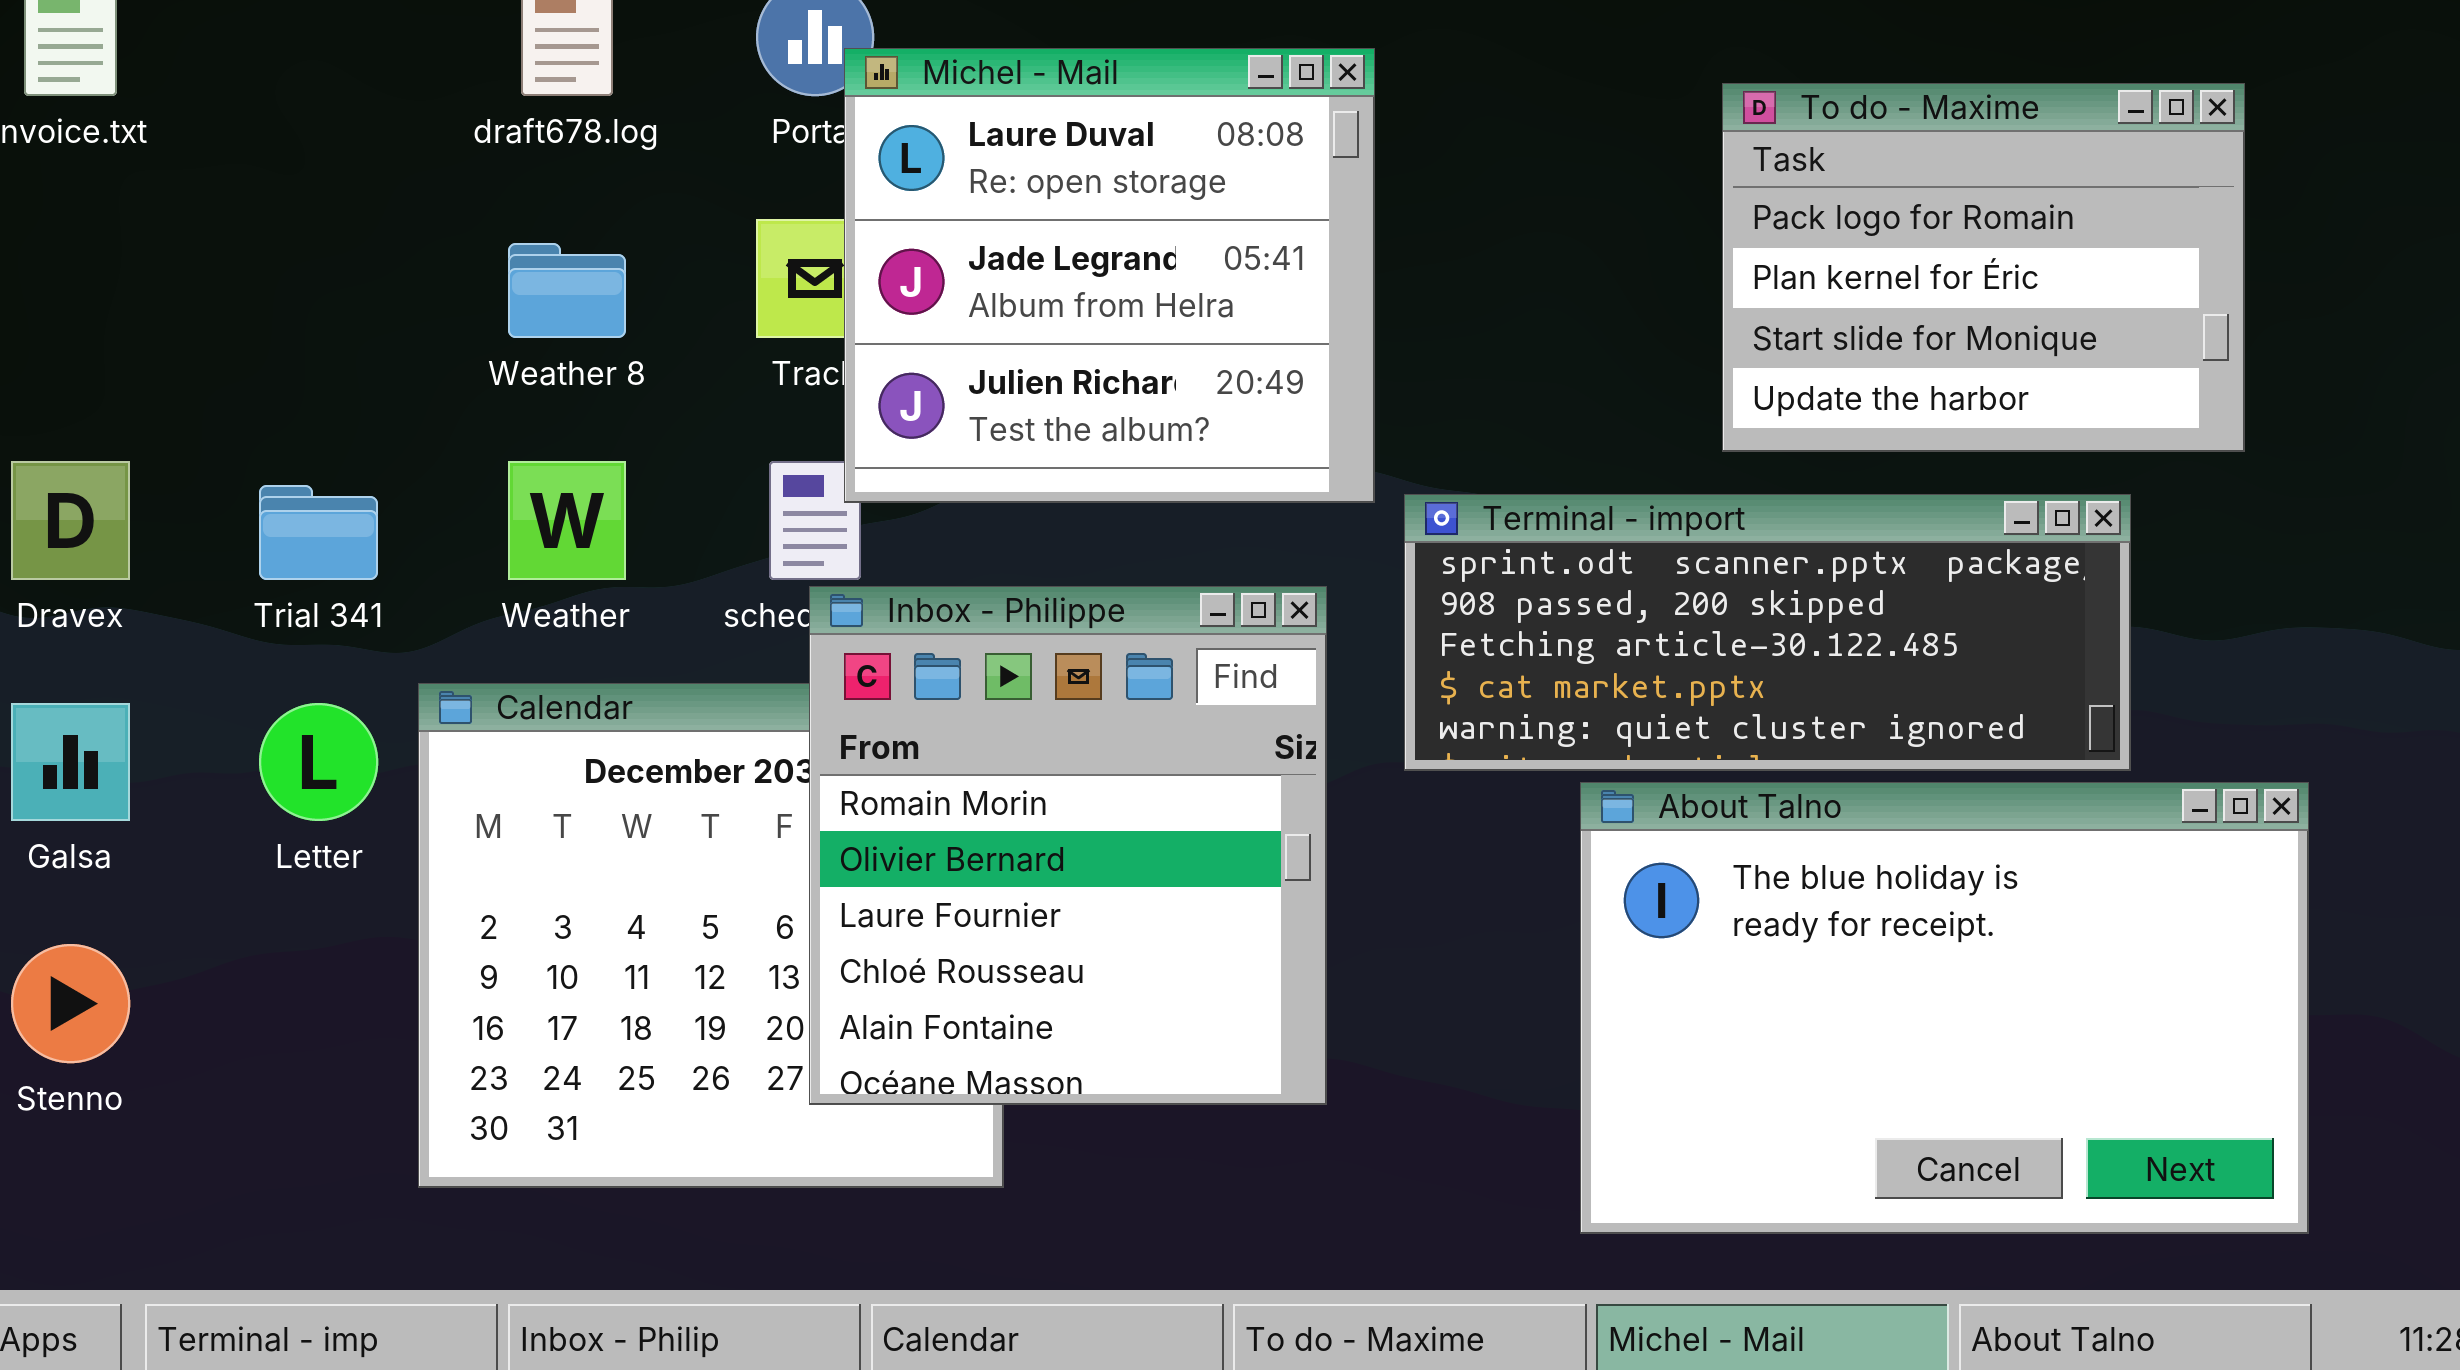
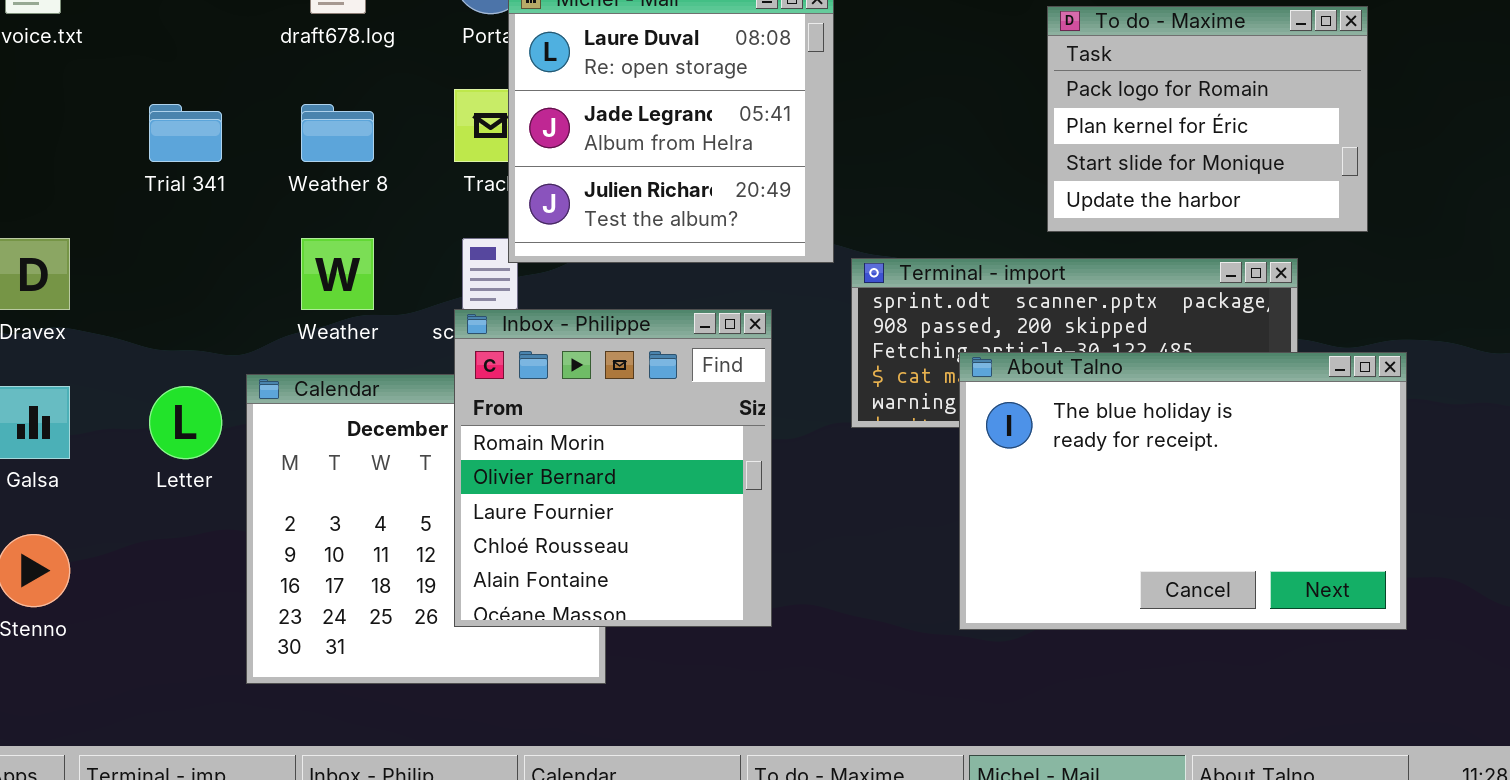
Trial 341: [259,485,378,580] -> [149,104,222,162], moved
Inbox - Philippe: [809,586,1327,1105] -> [454,309,772,627], moved
About Talno: [1580,782,2309,1234] -> [959,352,1407,630], moved

